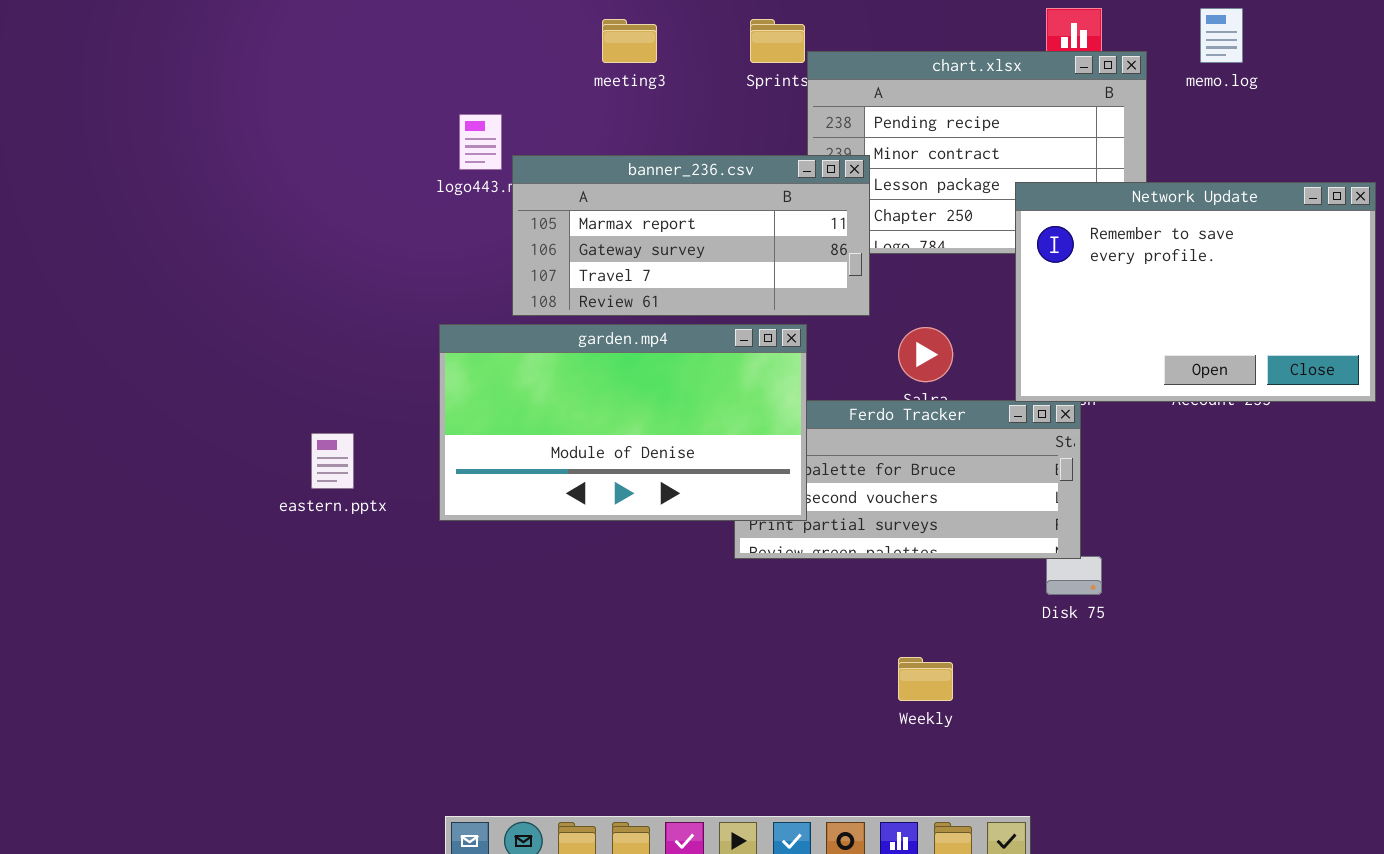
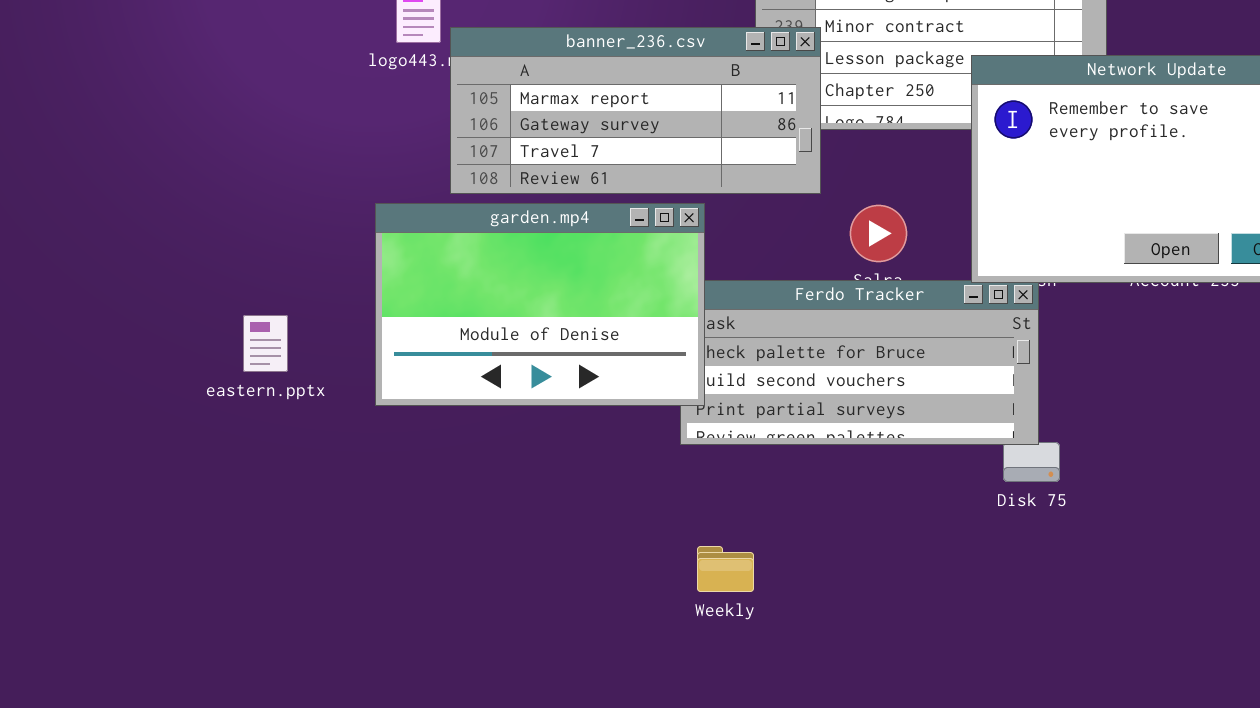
garden.mp4: [439,324,807,521] -> [375,203,705,406], resized
Weekly: [898,657,953,701] -> [697,546,754,592], moved

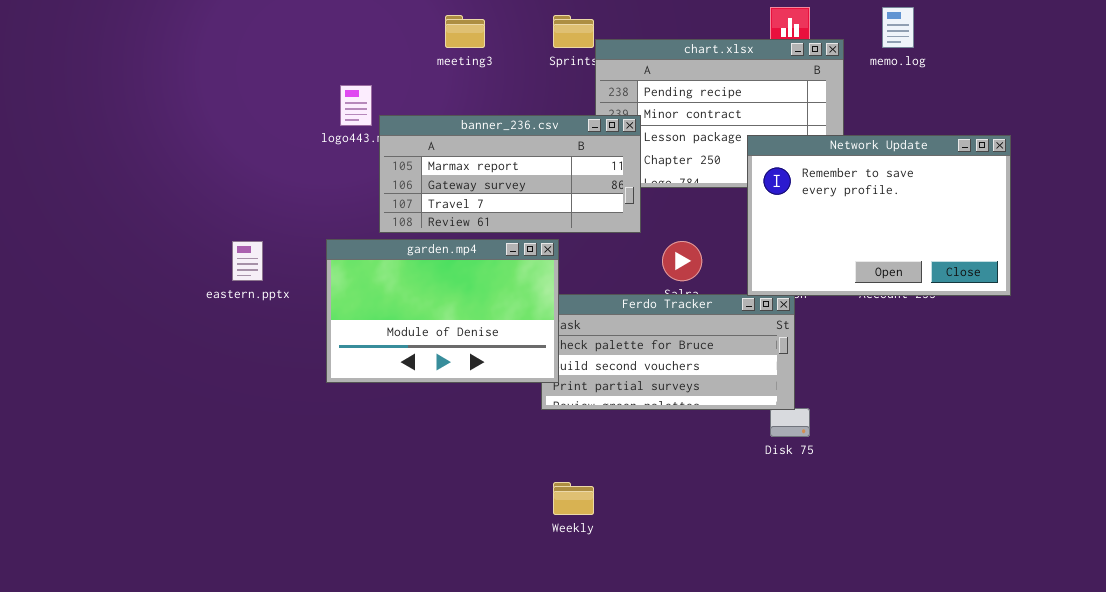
eastern.pptx: [243,315,288,372] -> [232,241,263,281], moved

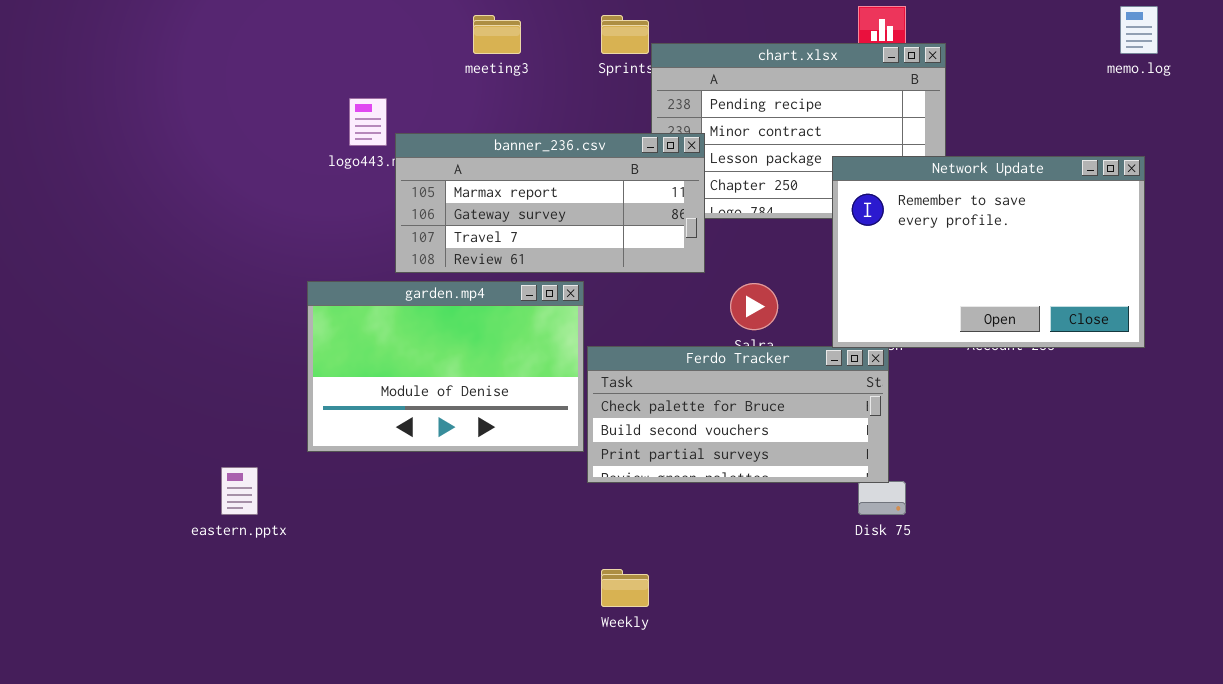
memo.log: [882,7,914,48] -> [1120,6,1158,54], moved
garden.mp4: [326,239,559,383] -> [307,281,584,452], moved
eastern.pptx: [232,241,263,281] -> [221,467,258,515], moved

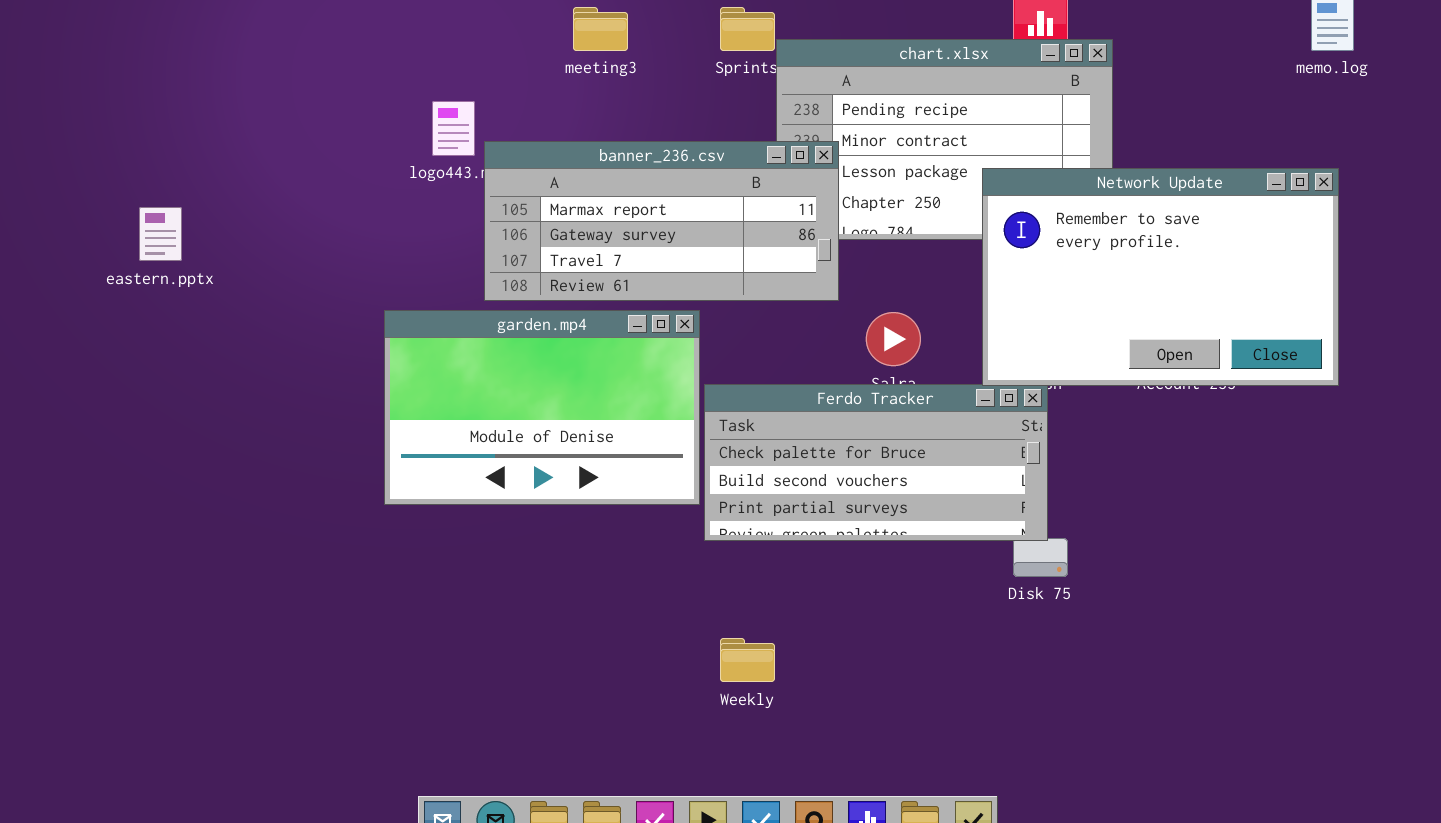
eastern.pptx: [221,467,258,515] -> [139,207,182,261], moved

